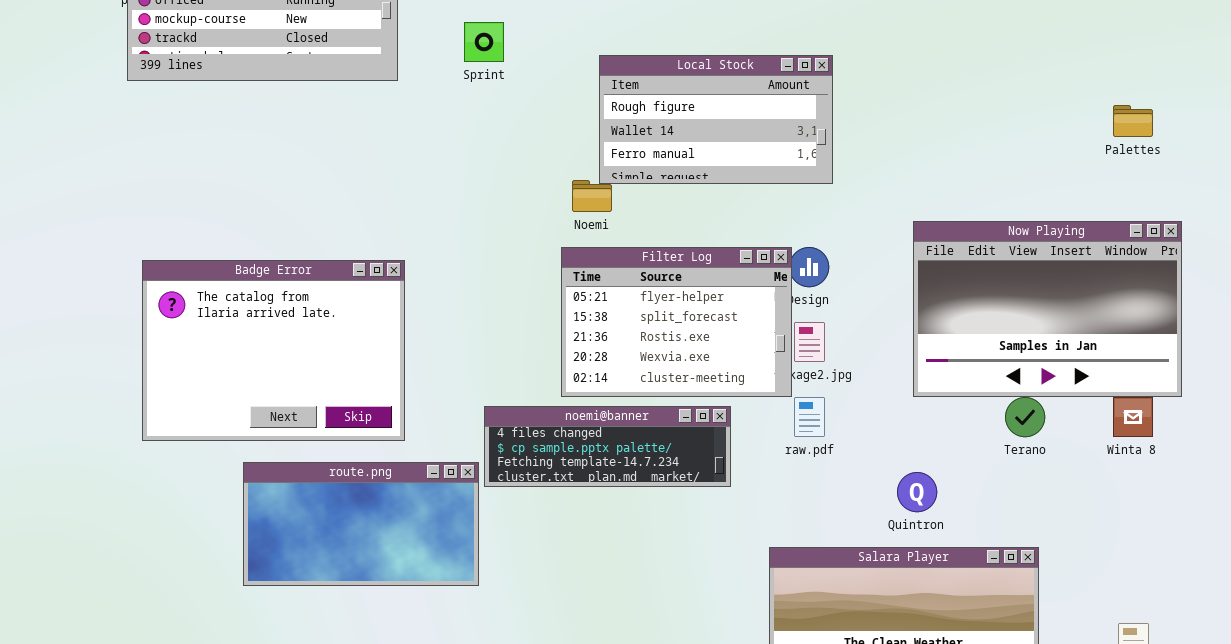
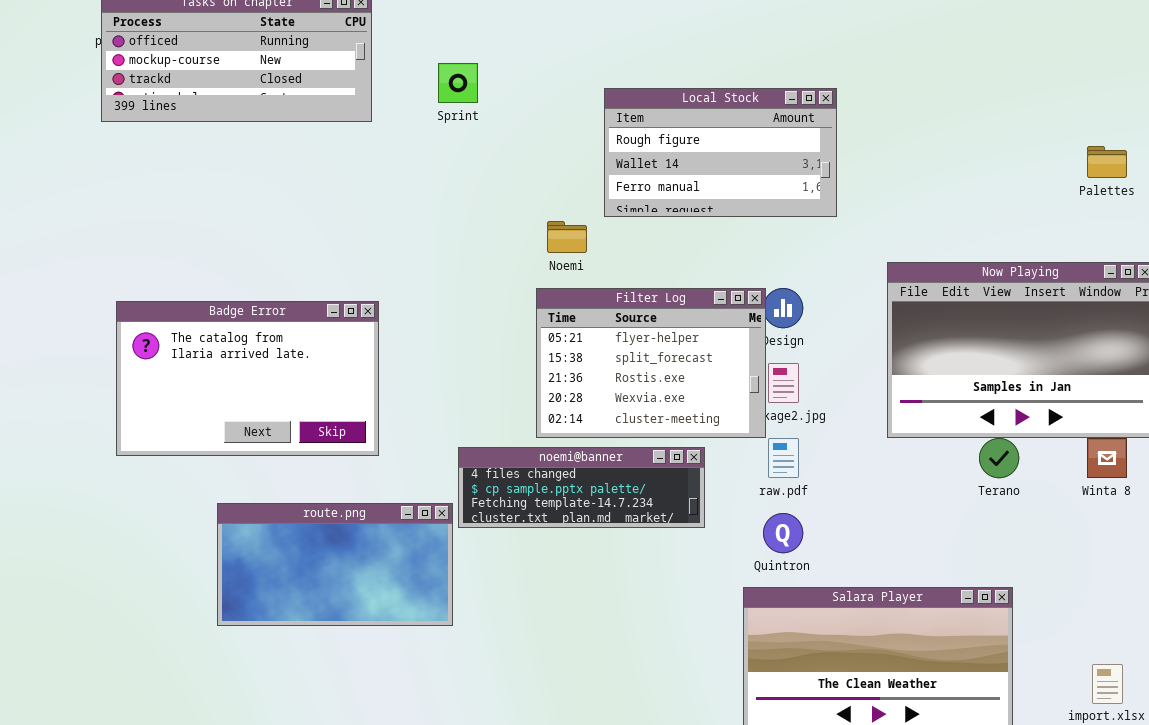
Local Stock: [599,55,833,184] -> [604,88,837,217], moved
Badge Error: [142,260,405,441] -> [116,301,379,456], resized
Quintron: [897,472,937,512] -> [763,513,803,553], moved

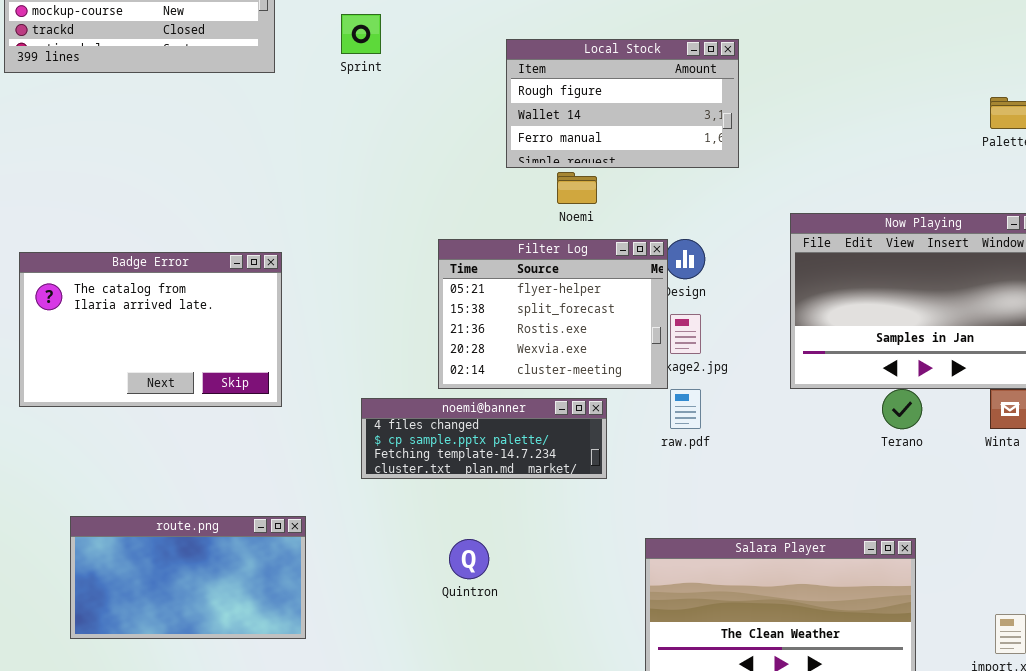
Noemi: [547,221,587,253] -> [557,172,597,204], moved
route.png: [217,503,453,626] -> [70,516,306,639], moved
Quintron: [763,513,803,553] -> [449,539,489,579], moved

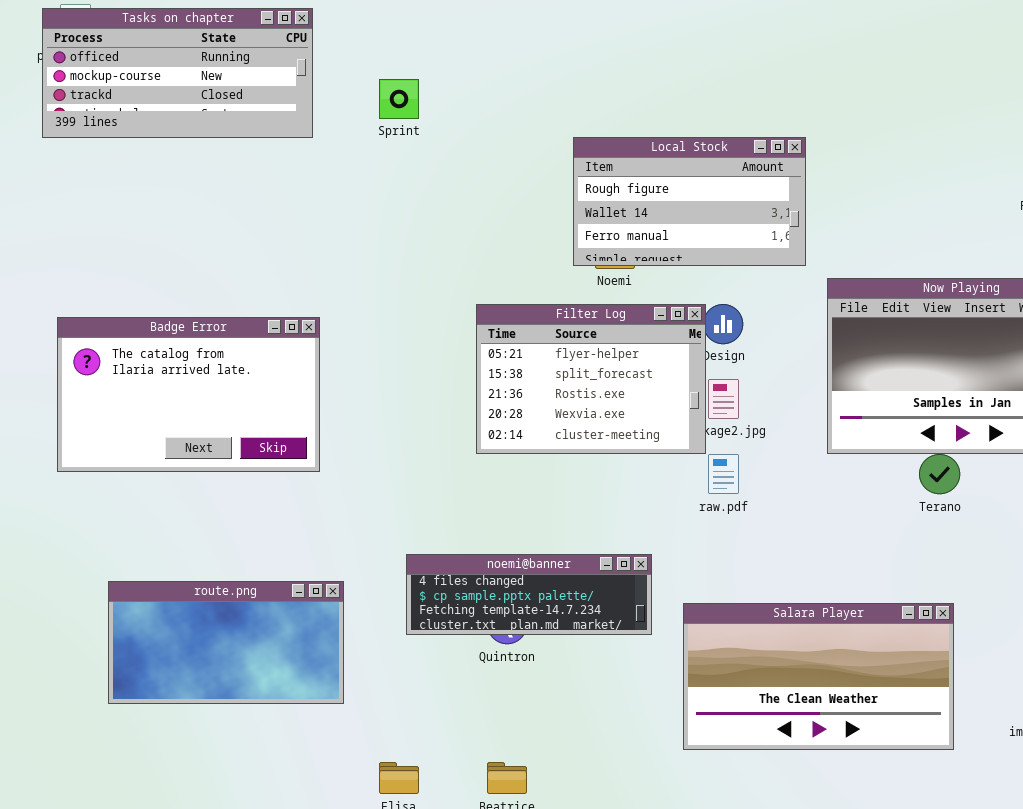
Local Stock: [506,39,739,168] -> [573,137,806,266], moved
noemi@banner: [361,398,607,479] -> [406,554,652,635], moved

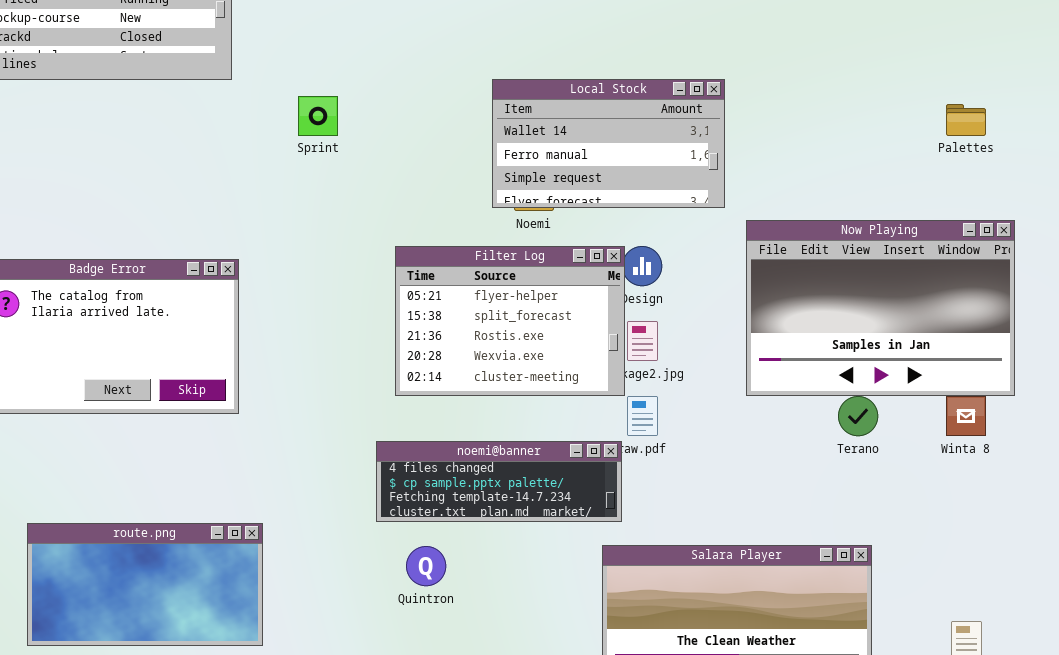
Sprint: [379,79,419,119] -> [298,96,338,136], moved
Local Stock: [573,137,806,266] -> [492,79,725,208], scrolled down 1 row
noemi@banner: [406,554,652,635] -> [376,441,622,522], moved

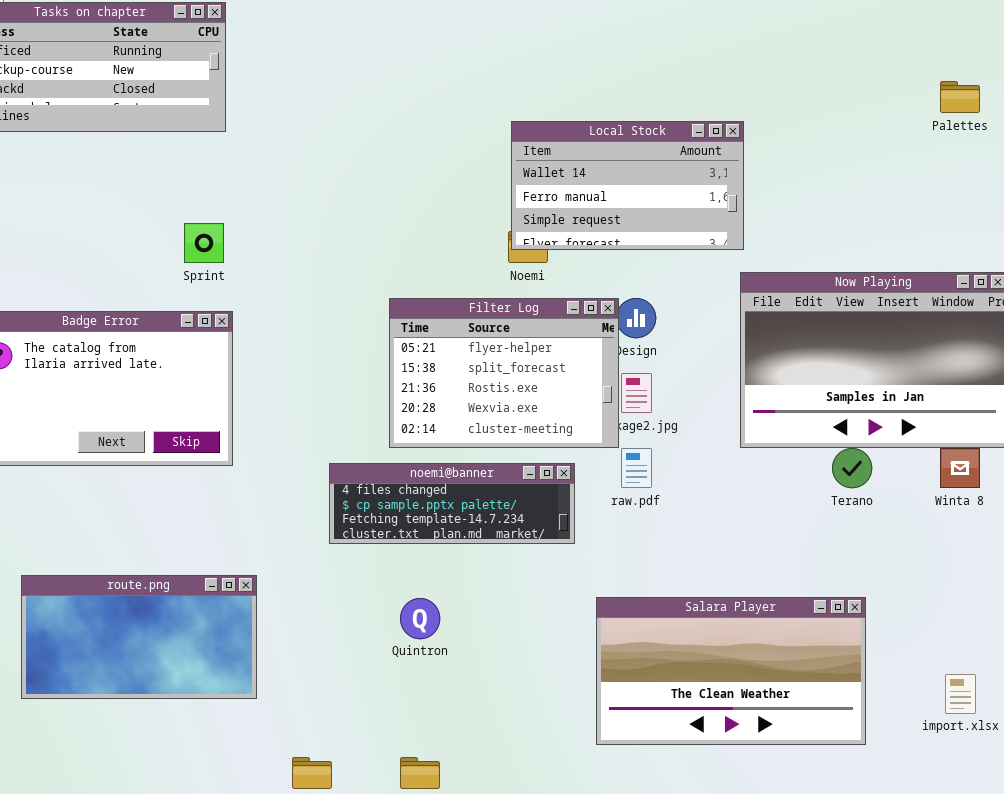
Local Stock: [492,79,725,208] -> [511,121,744,250], moved
Sprint: [298,96,338,136] -> [184,223,224,263], moved
Palettes: [946,104,986,136] -> [940,81,980,113], moved
noemi@banner: [376,441,622,522] -> [329,463,575,544], moved

